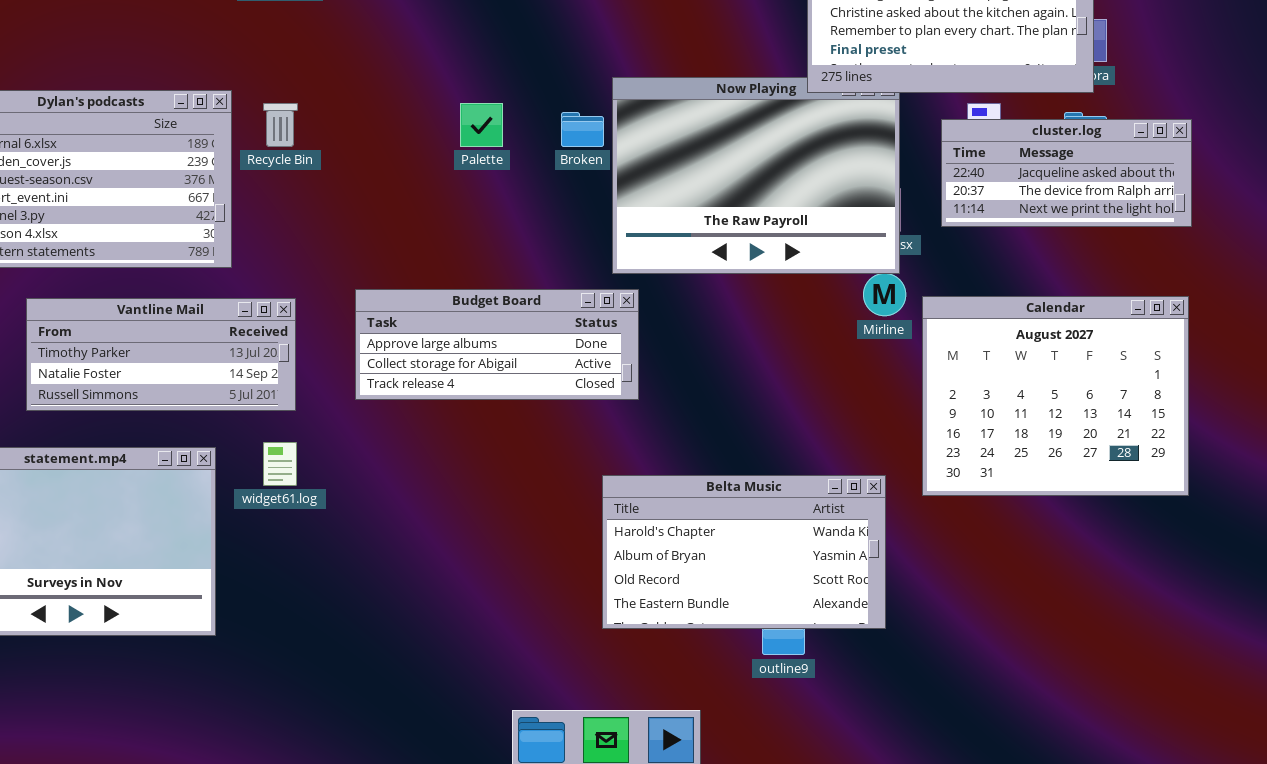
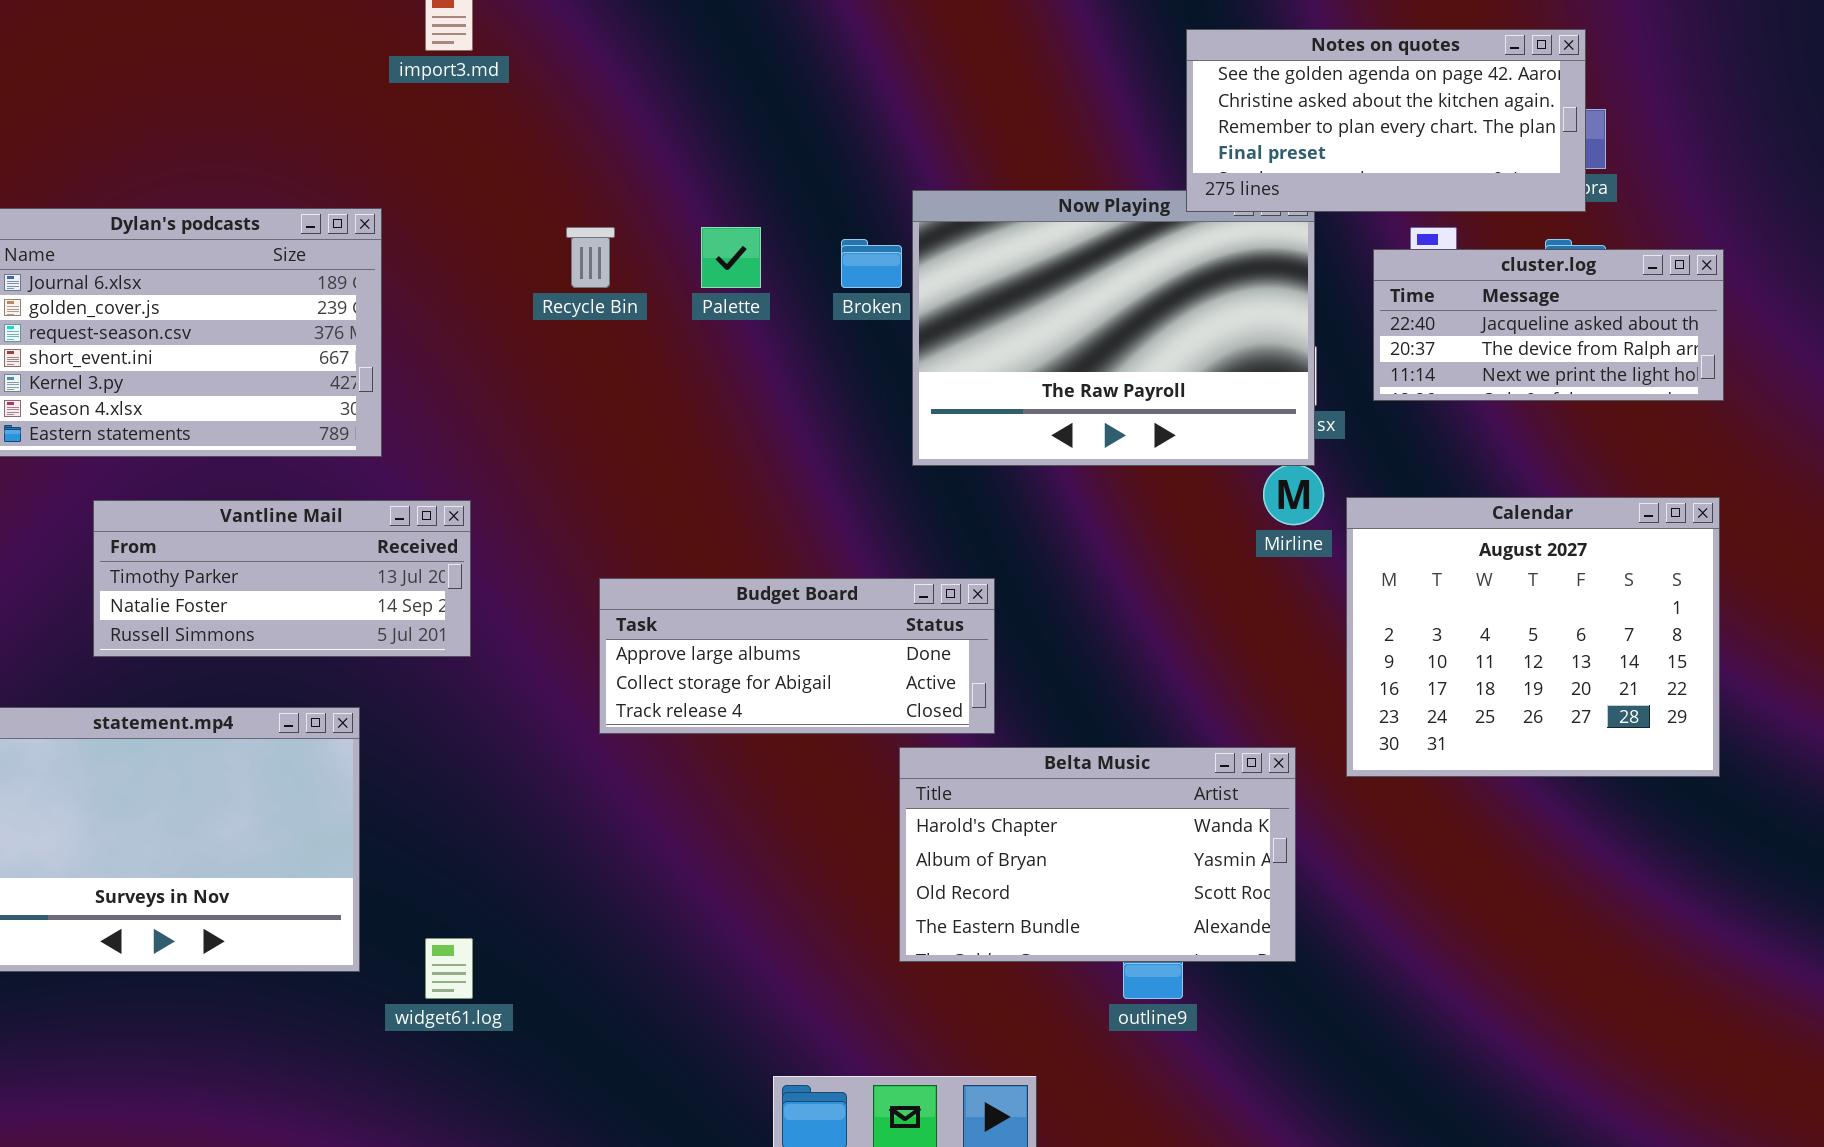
Recycle Bin: [263,103,298,147] -> [566,227,615,288], moved
Budget Board: [355,289,639,400] -> [599,578,995,734], moved
widget61.log: [263,442,297,486] -> [425,938,473,999], moved

